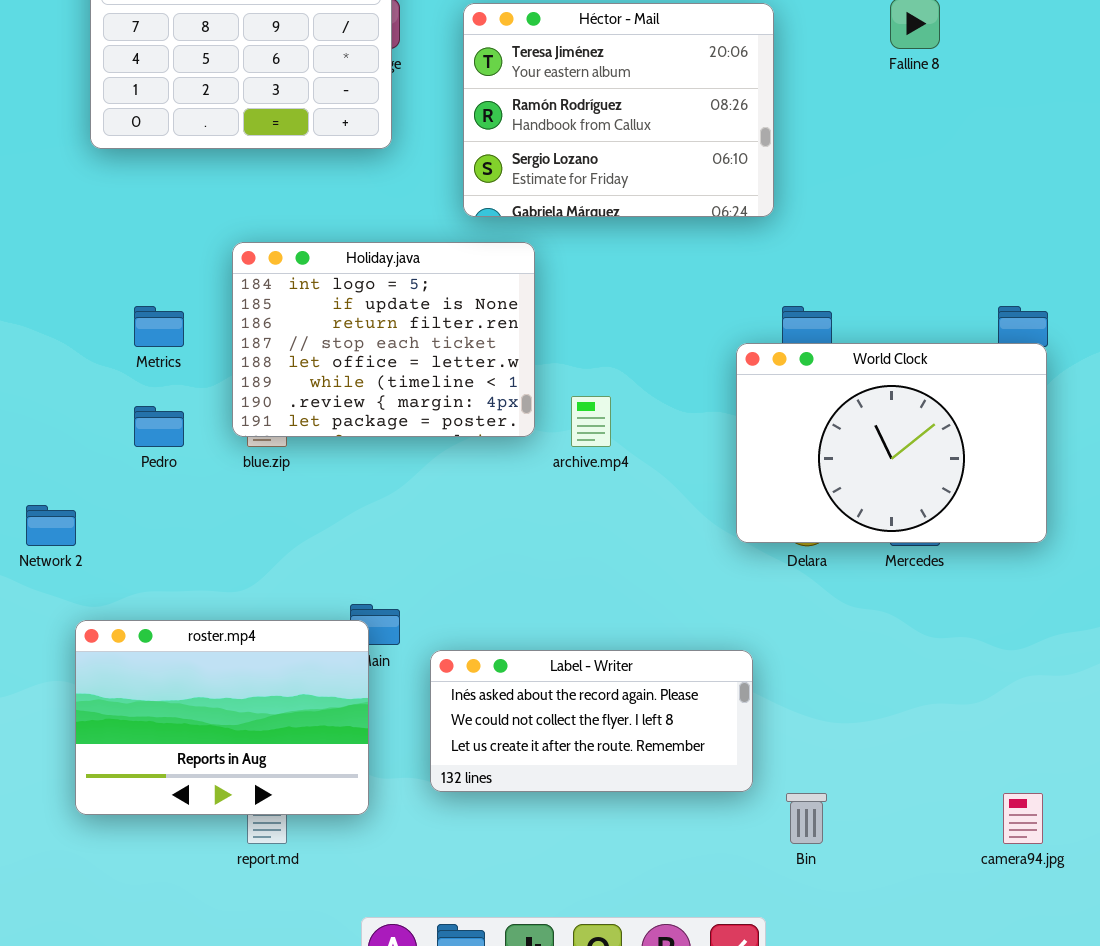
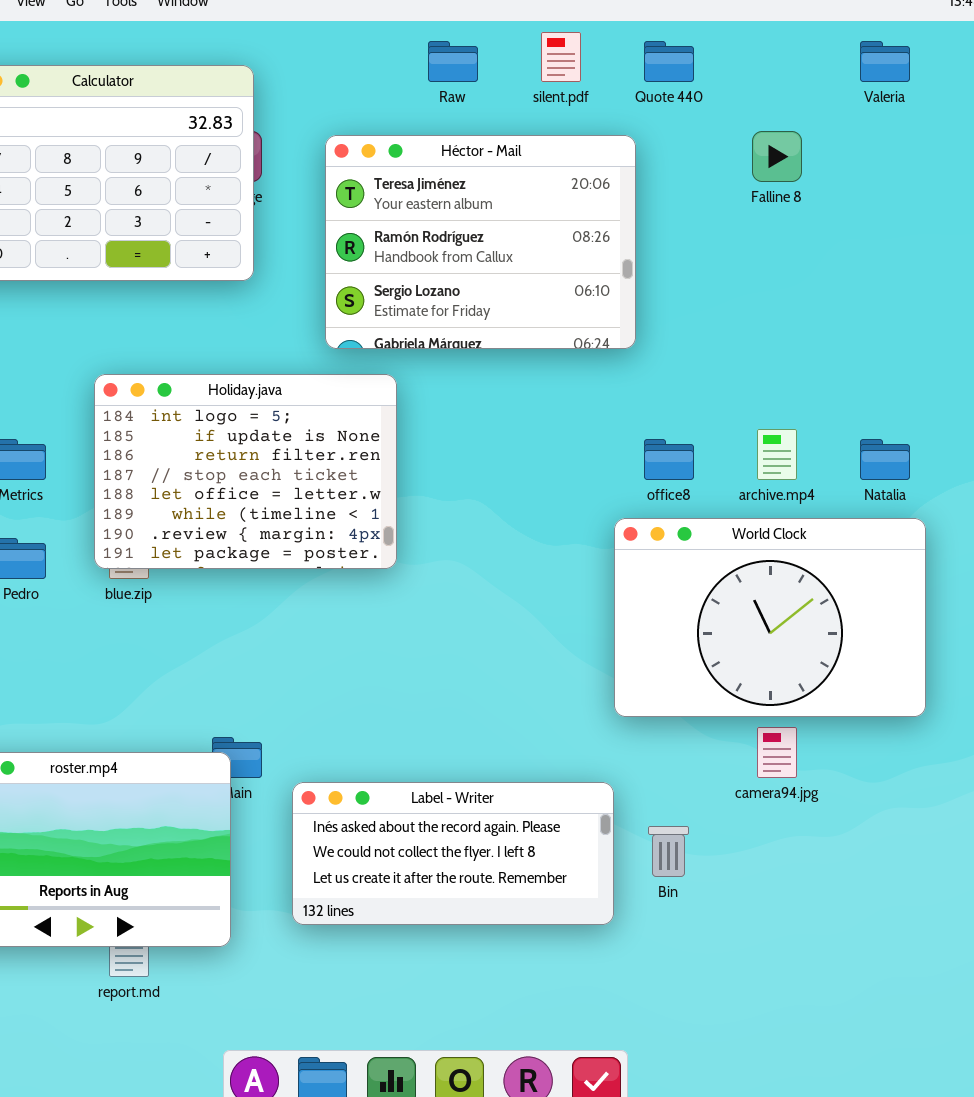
World Clock: [736,343,1047,543] -> [614,518,926,717], moved
archive.mp4: [571,396,611,447] -> [757,429,797,480], moved
Bin: [786,793,827,844] -> [648,826,689,877], moved
camera94.jpg: [1003,793,1043,844] -> [757,727,797,778], moved

